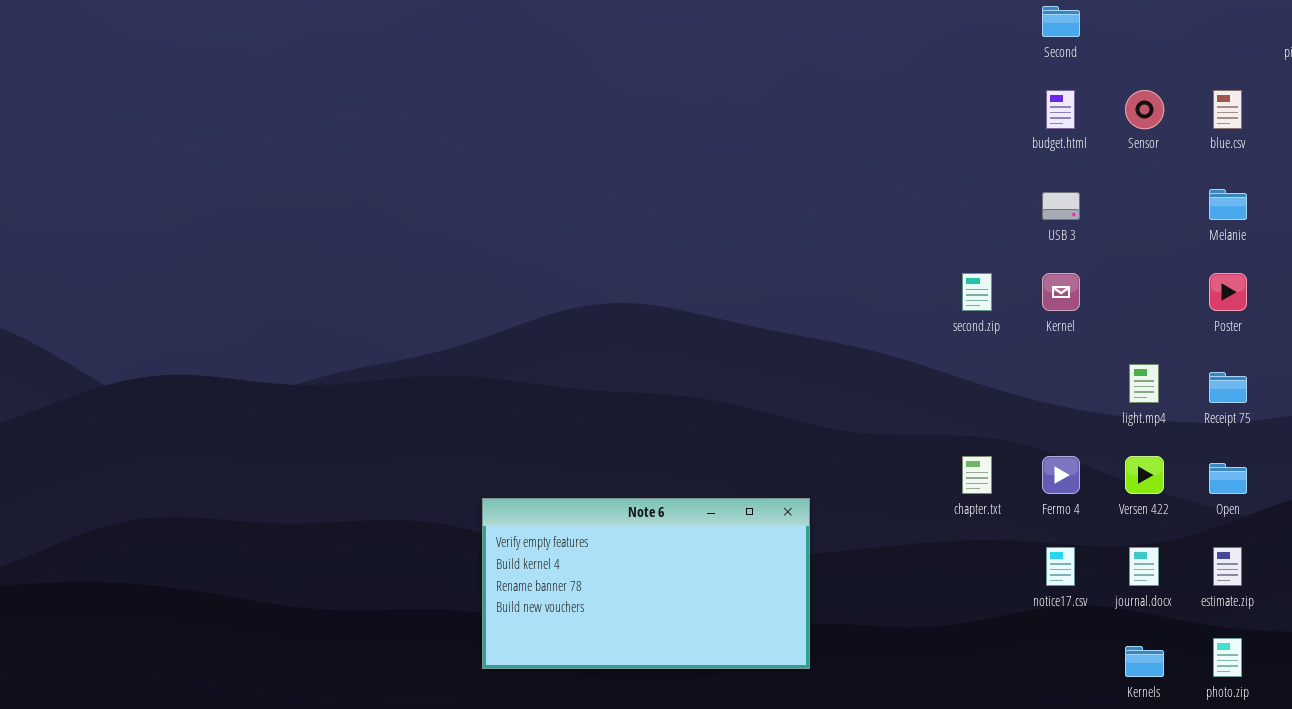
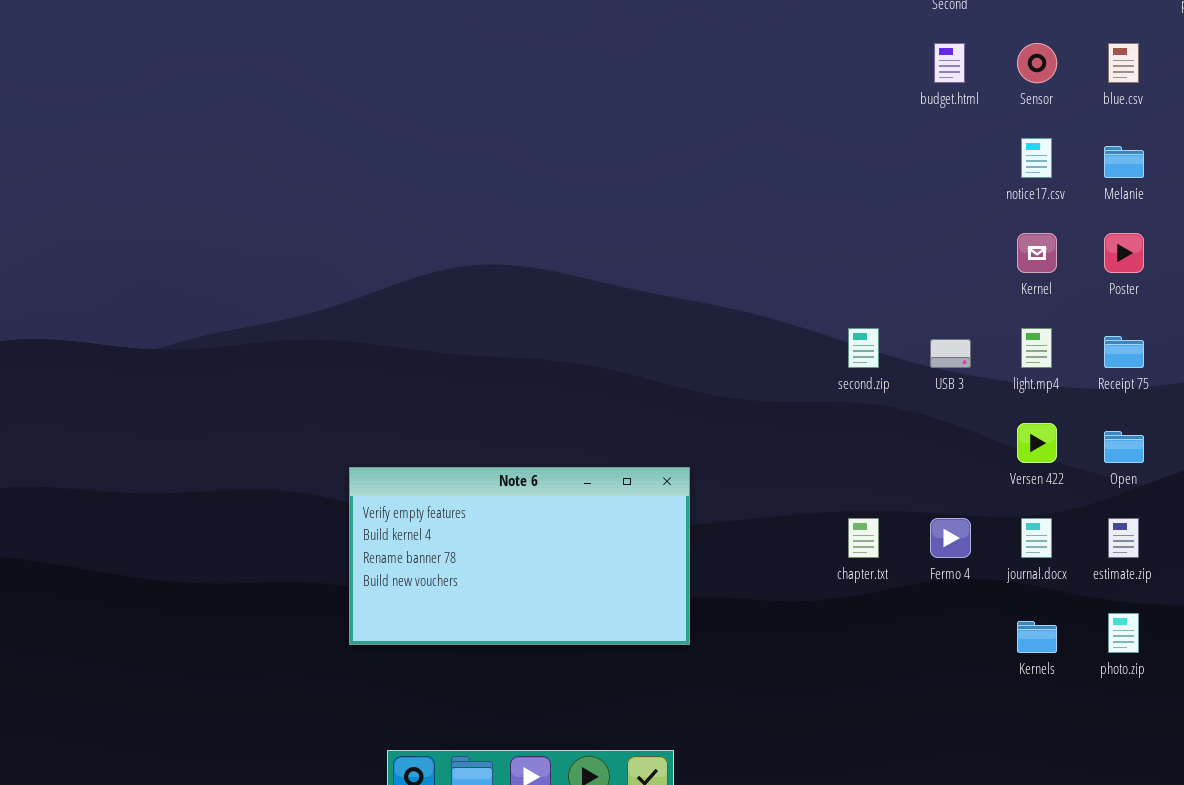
USB 3: [1042,192,1080,220] -> [930,339,971,368], moved
second.zip: [962,273,992,311] -> [848,328,879,368], moved
Kernel: [1042,273,1080,311] -> [1017,233,1057,273], moved
chapter.txt: [962,456,992,494] -> [848,518,879,558], moved
Fermo 4: [1042,456,1080,494] -> [930,518,971,558], moved
notice17.csv: [1046,547,1075,586] -> [1021,138,1052,178], moved

